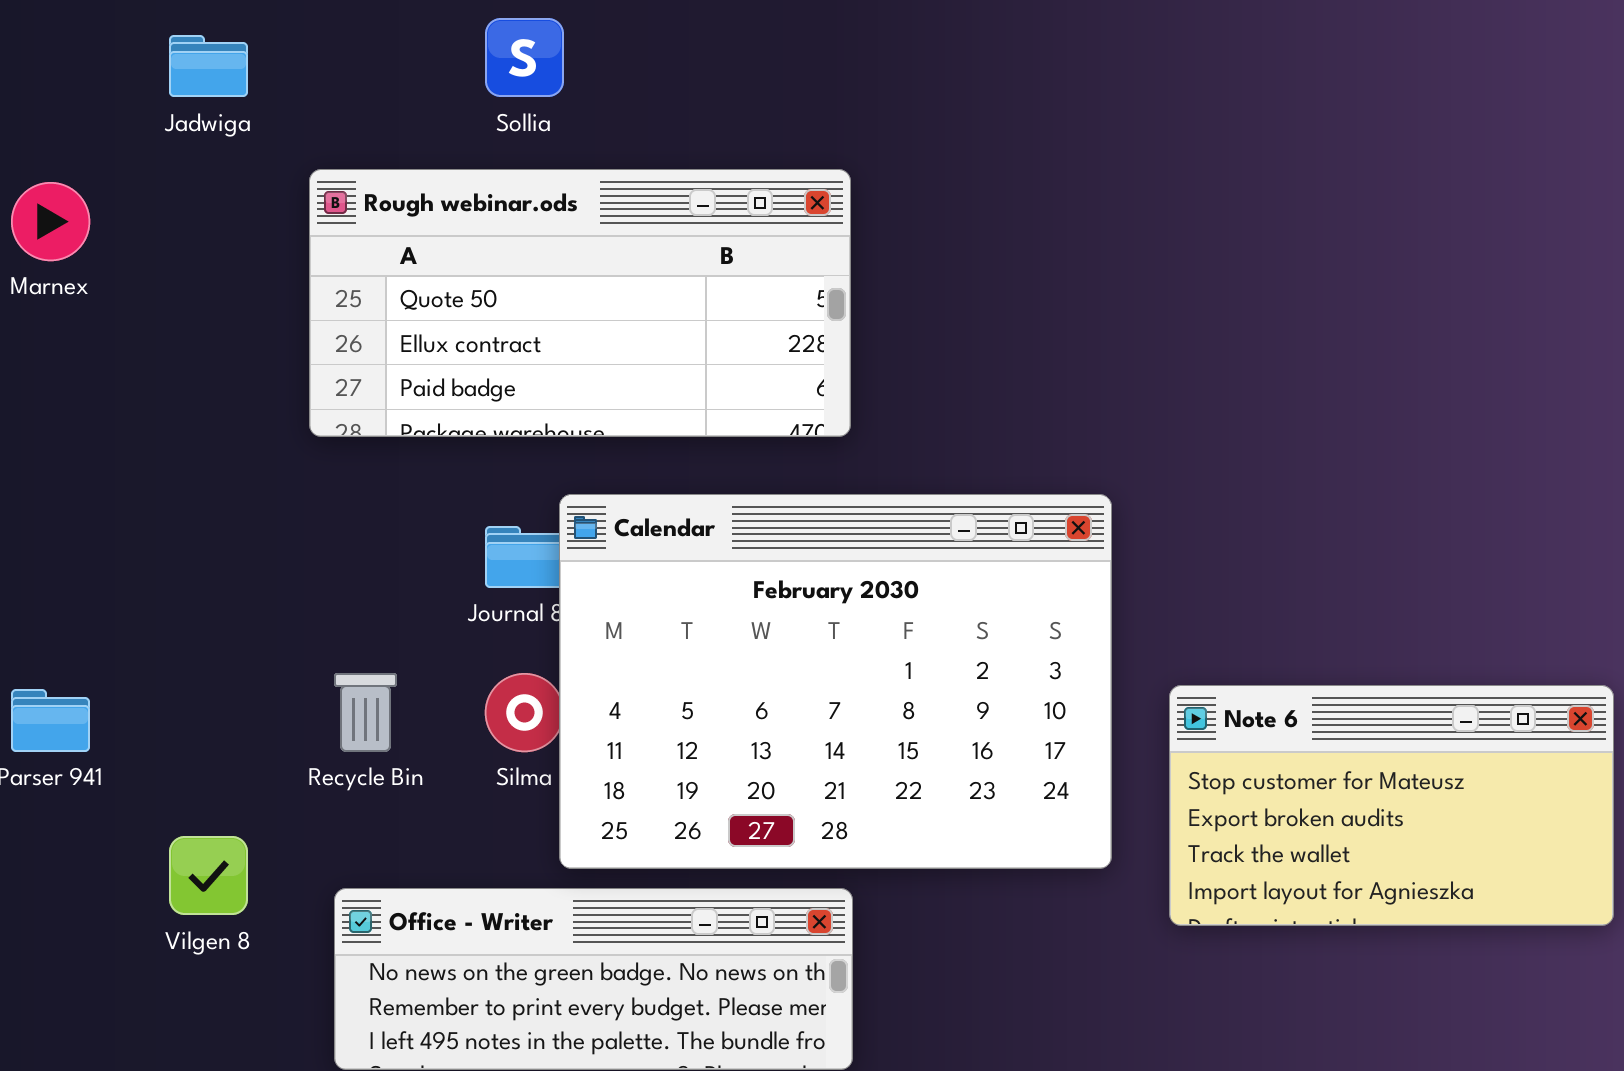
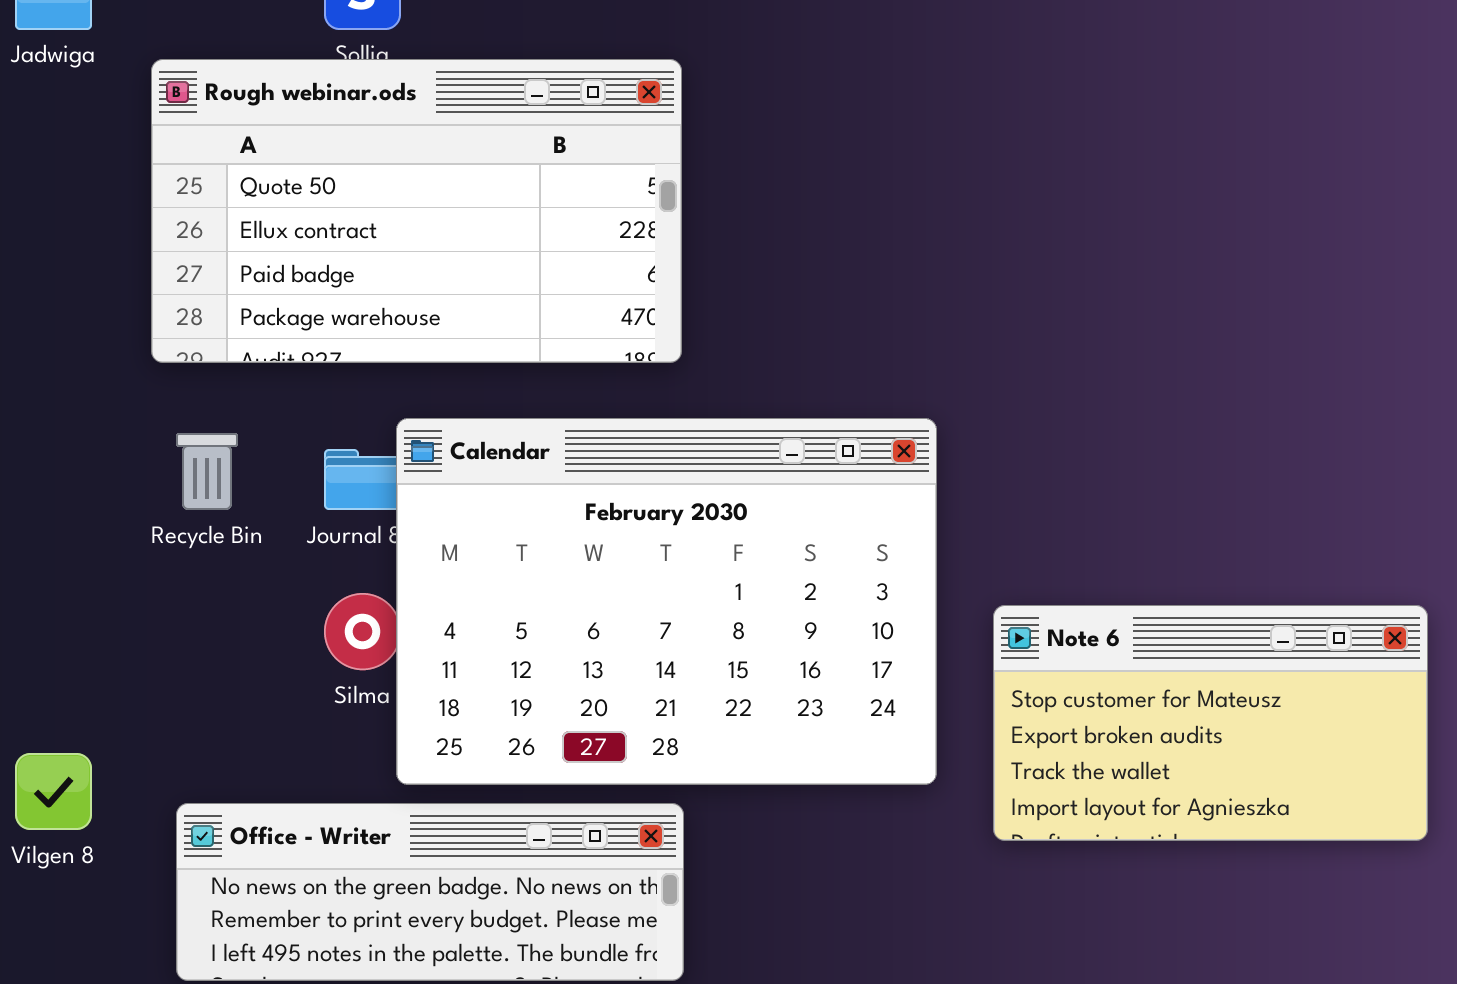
Rough webinar.ods: [309,169,851,437] -> [151,59,682,363], resized
Recycle Bin: [334,673,397,752] -> [176,433,238,510], moved

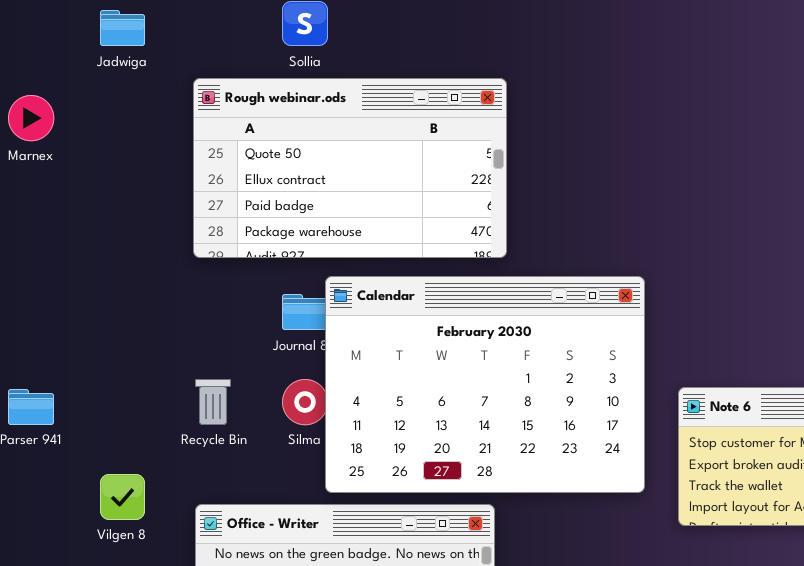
Rough webinar.ods: [151,59,682,363] -> [193,78,507,258], moved
Recycle Bin: [176,433,238,510] -> [195,379,231,425], moved

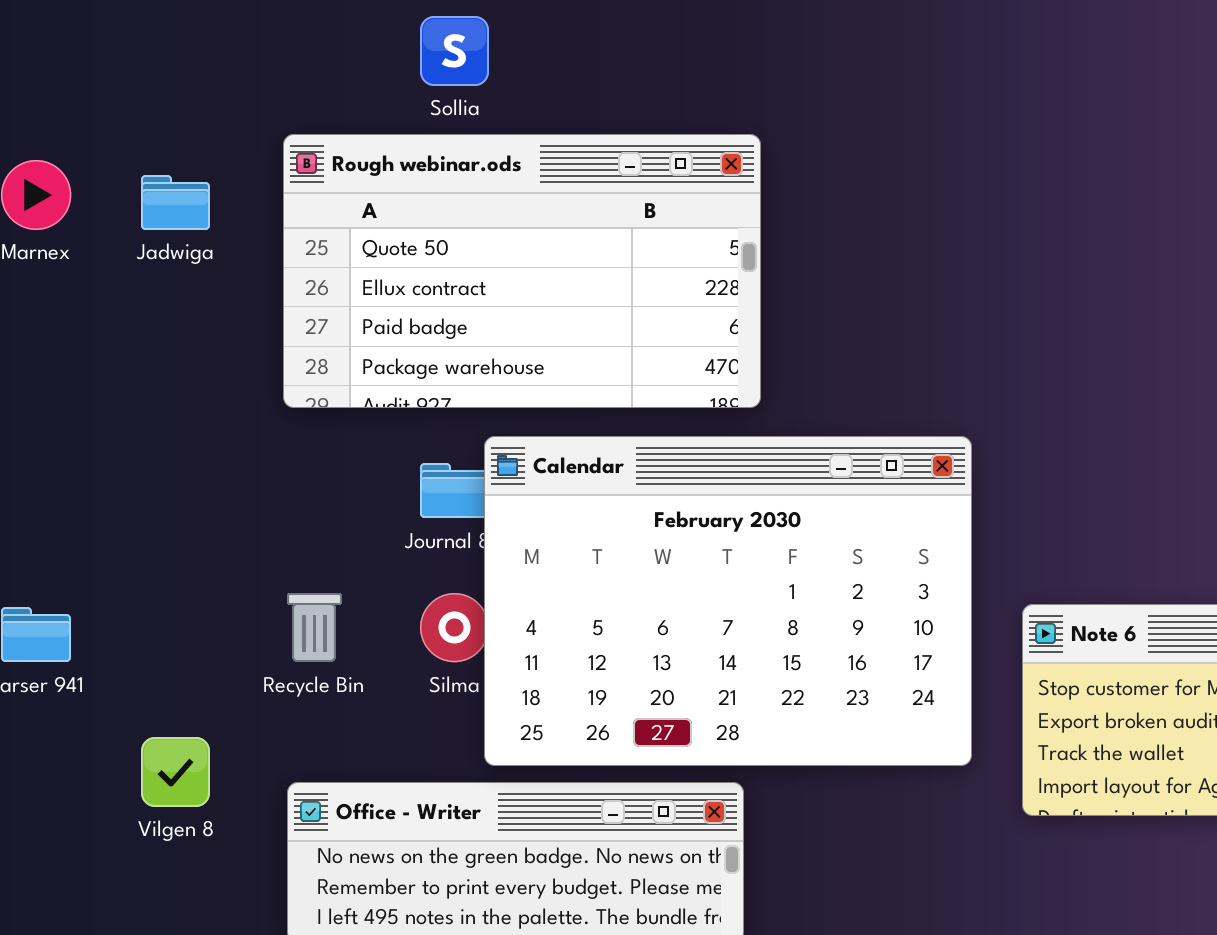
Jadwiga: [100,10,145,46] -> [141,175,210,230], moved

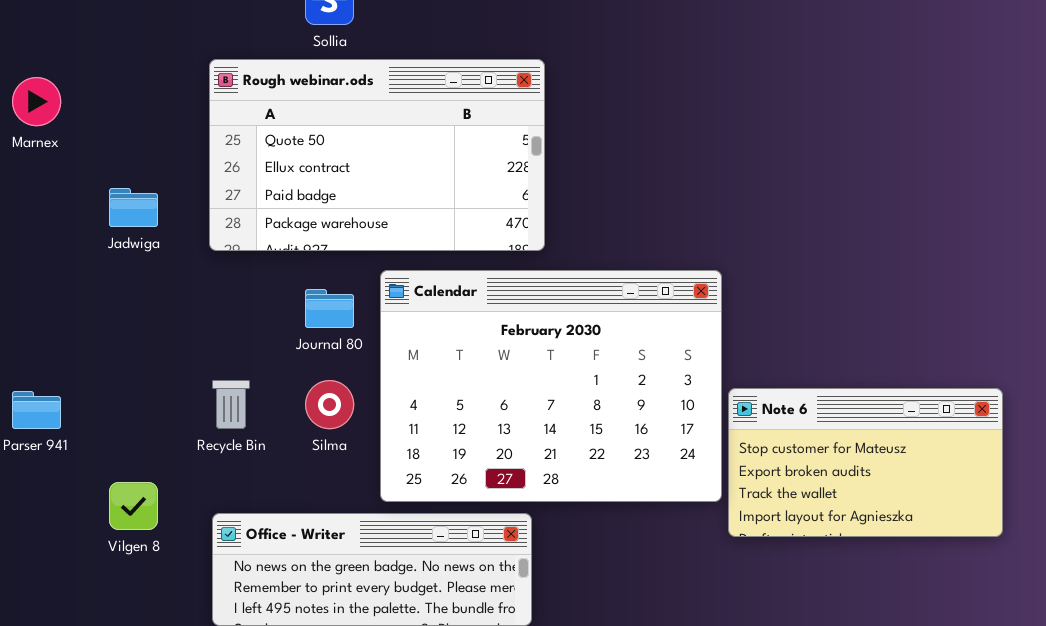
Jadwiga: [141,175,210,230] -> [109,188,158,227], moved
Calendar: [484,436,972,766] -> [380,270,722,502], moved

